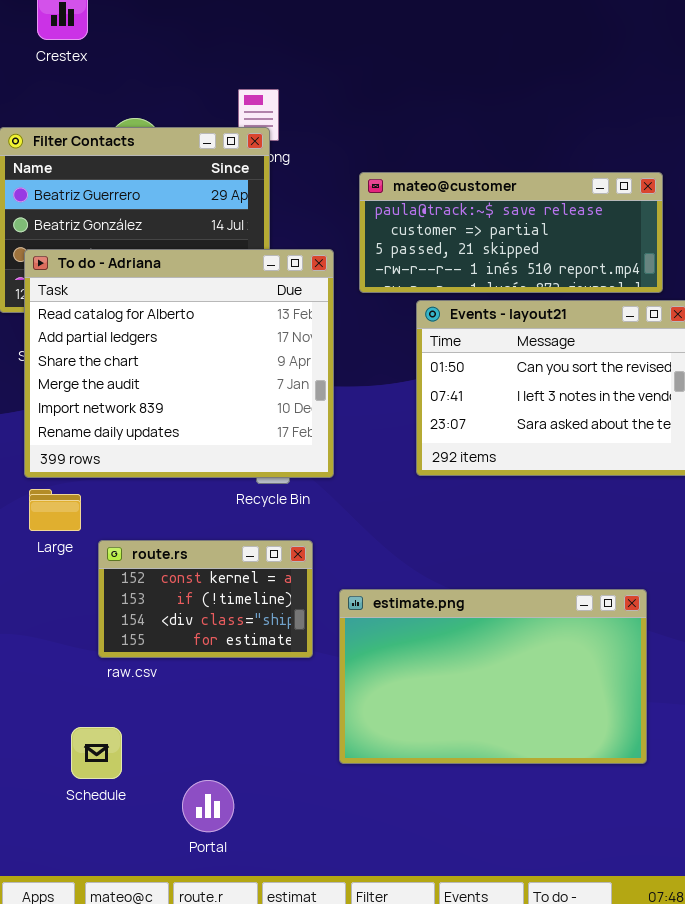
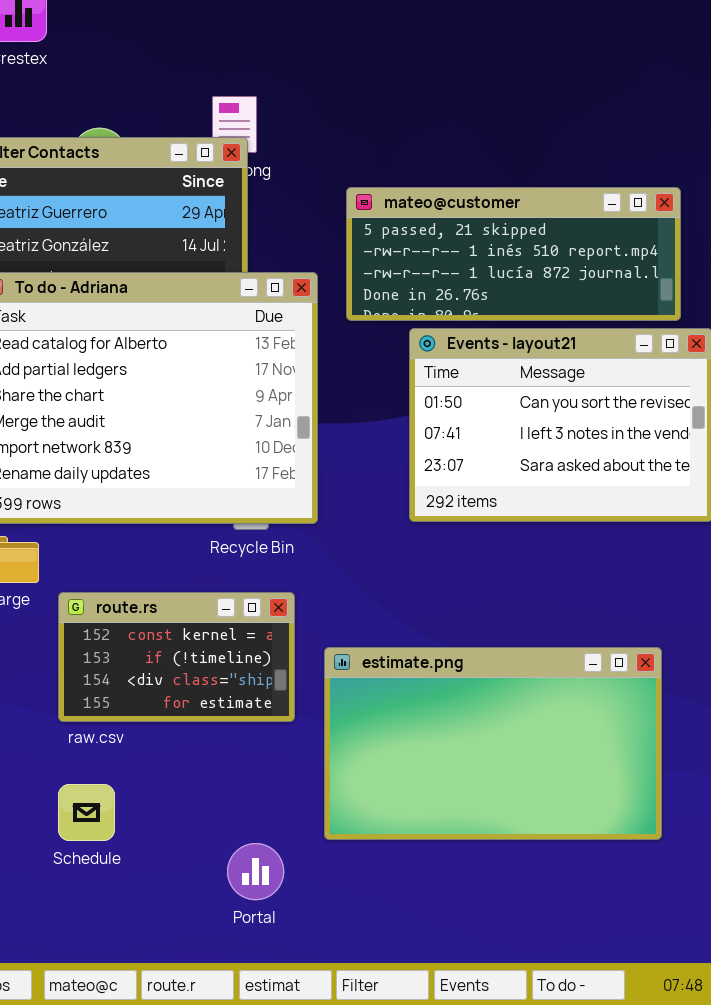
mateo@customer: [359,172,663,293] -> [346,187,681,321], scrolled down 2 rows
Schedule: [71,727,122,779] -> [58,784,115,841], moved
Portal: [182,780,234,832] -> [227,843,284,900], moved

